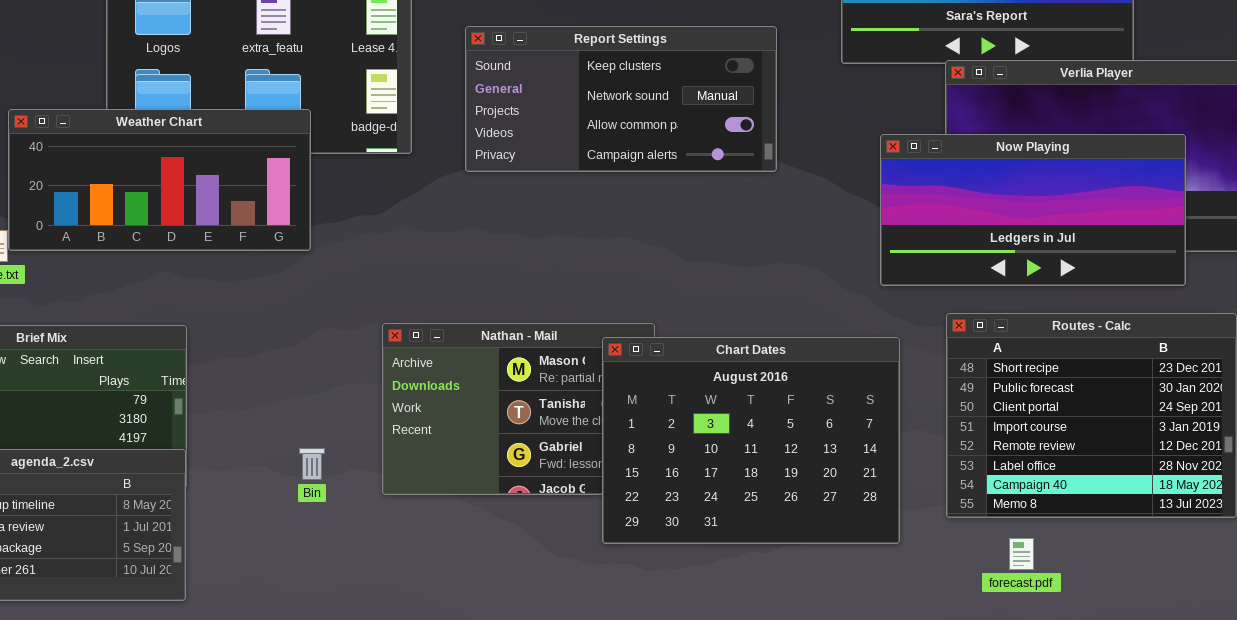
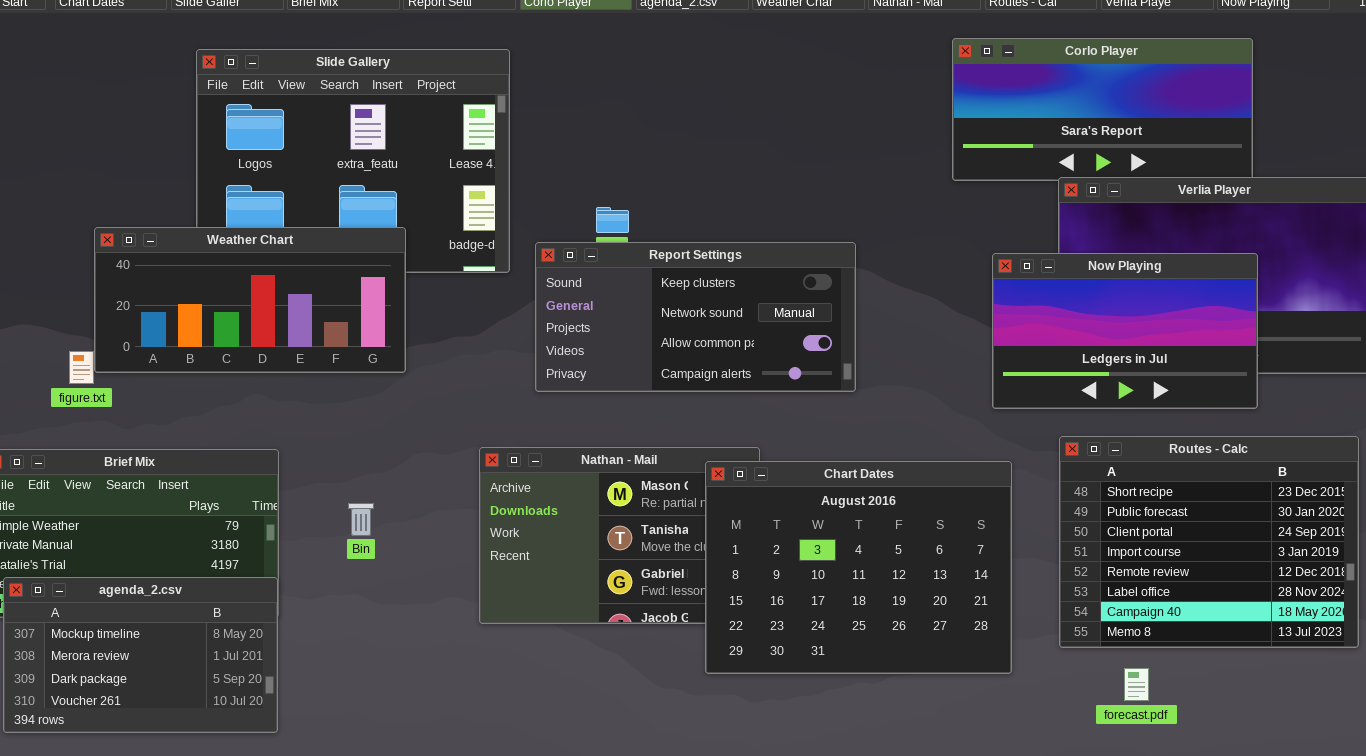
Report Settings: [465,26,777,172] -> [535,242,856,392], moved
Now Playing: [880,134,1186,286] -> [992,253,1258,409], resized
Bin: [299,448,325,480] -> [348,503,374,536], moved

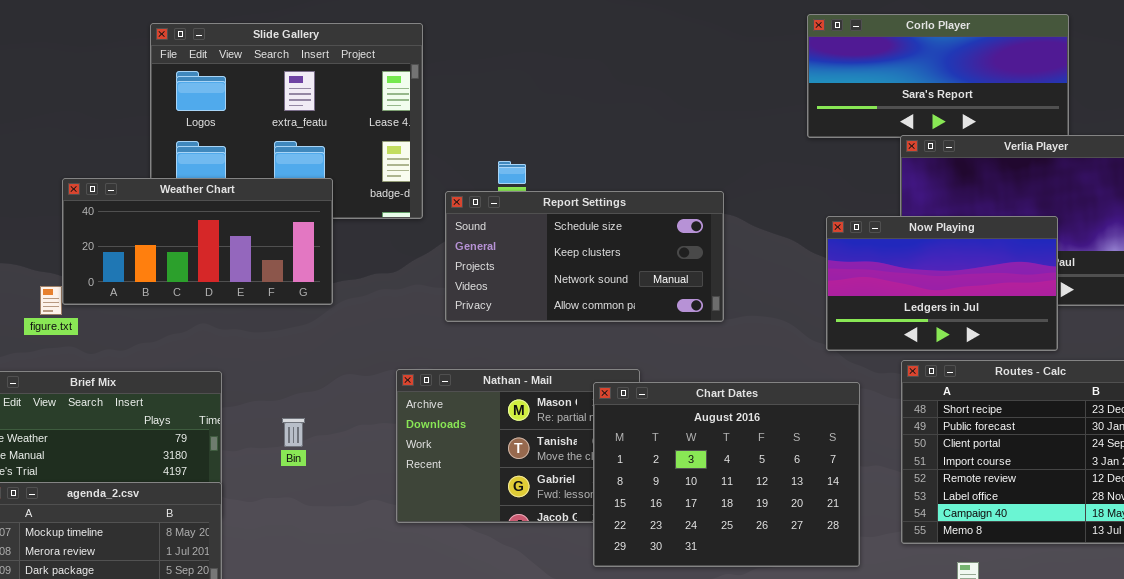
Report Settings: [535,242,856,392] -> [445,191,724,322], scrolled up 1 row
Now Playing: [992,253,1258,409] -> [826,216,1058,351], moved

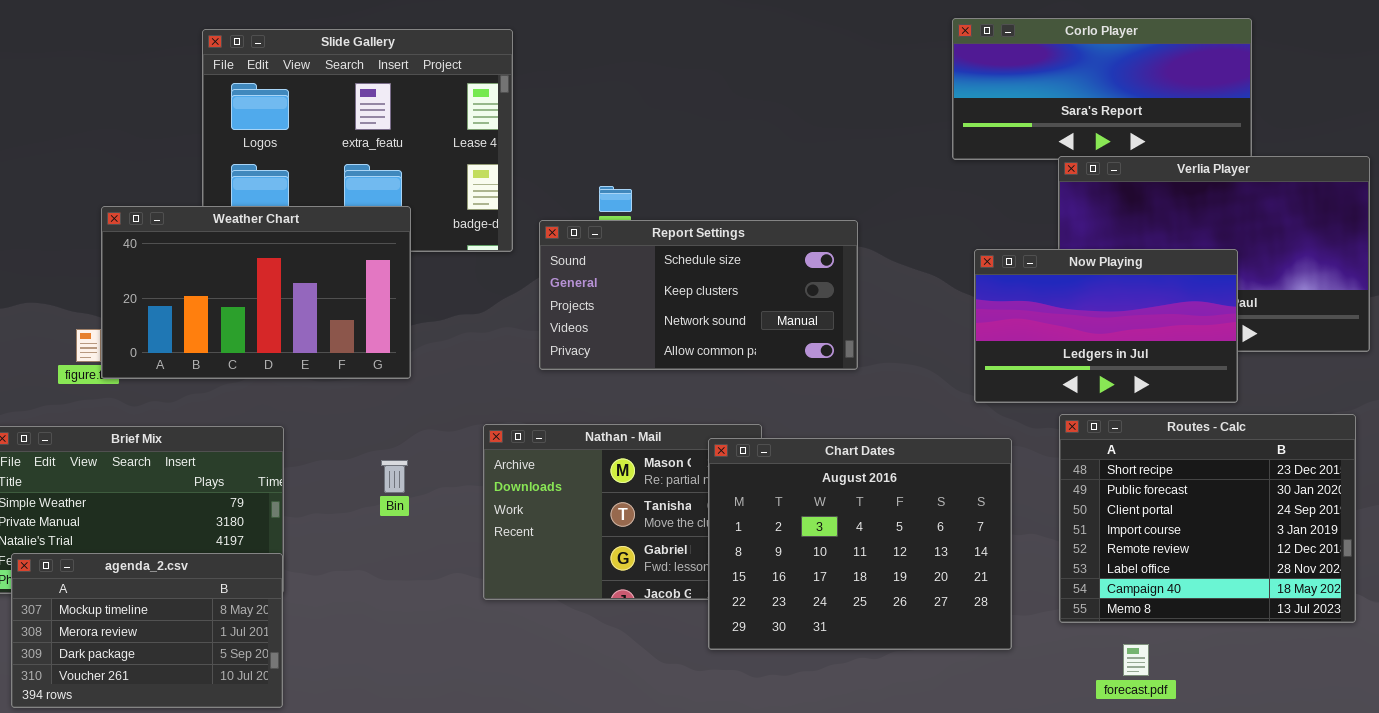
Weather Chart: [62,178,333,305] -> [101,206,411,379], resized
Bin: [282,418,305,447] -> [381,460,408,493], moved

